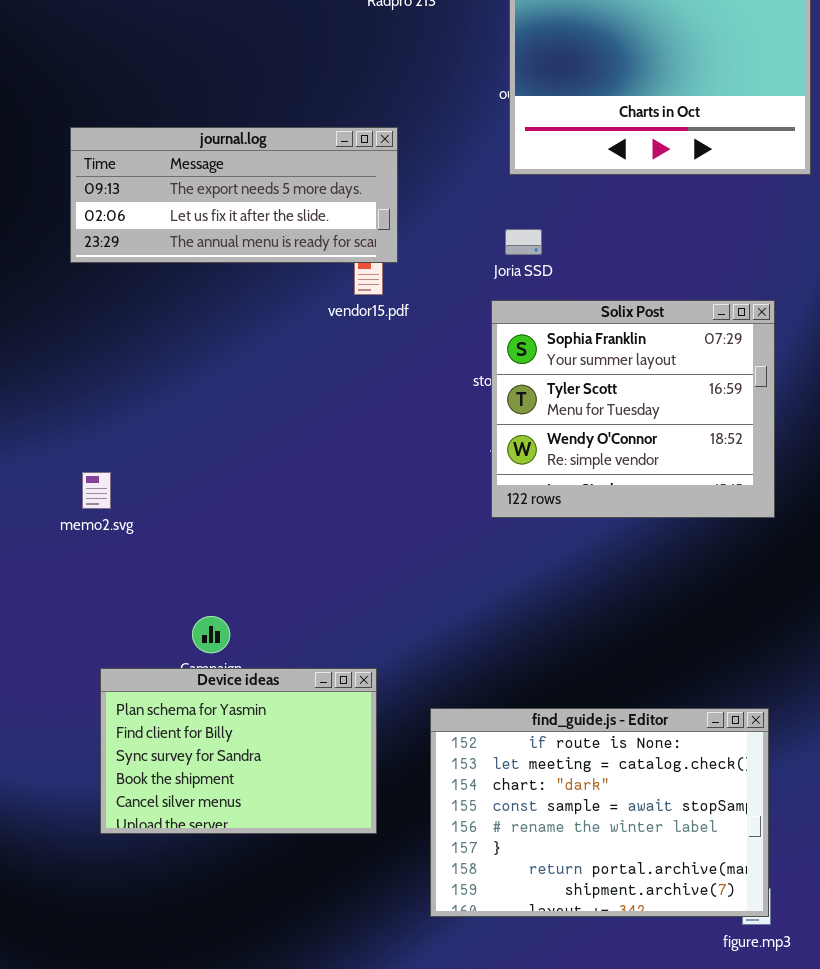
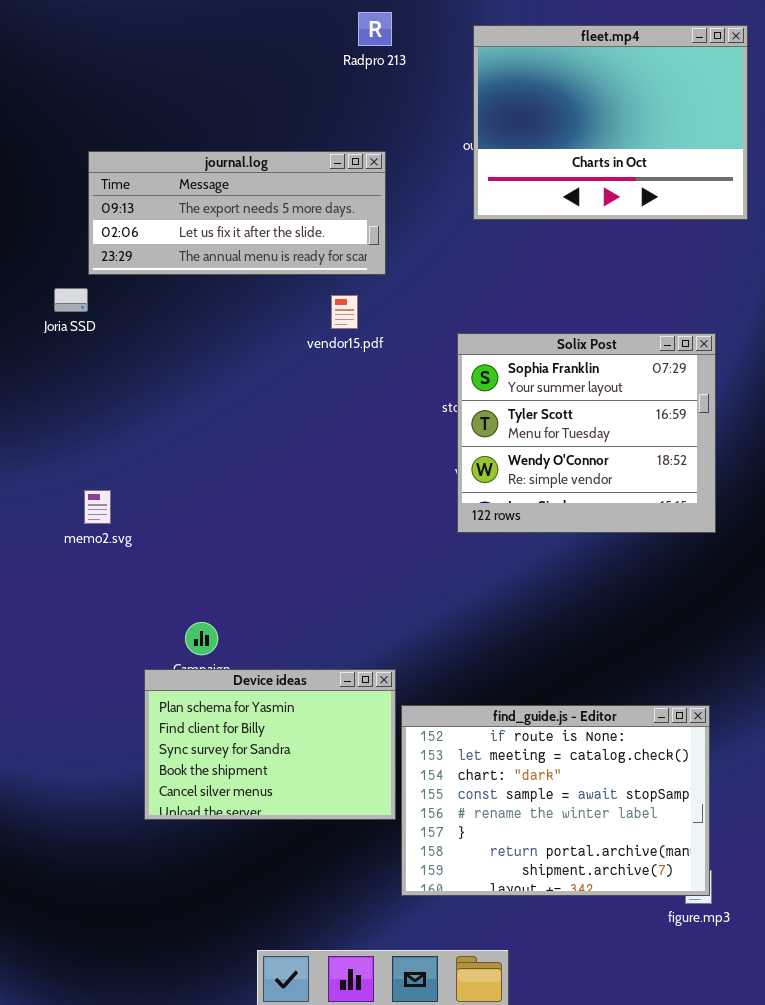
journal.log: [70,127,398,263] -> [88,151,386,275], moved
Joria SSD: [505,229,542,255] -> [54,288,88,312], moved
Device ideas: [100,668,377,834] -> [144,669,396,820], moved

